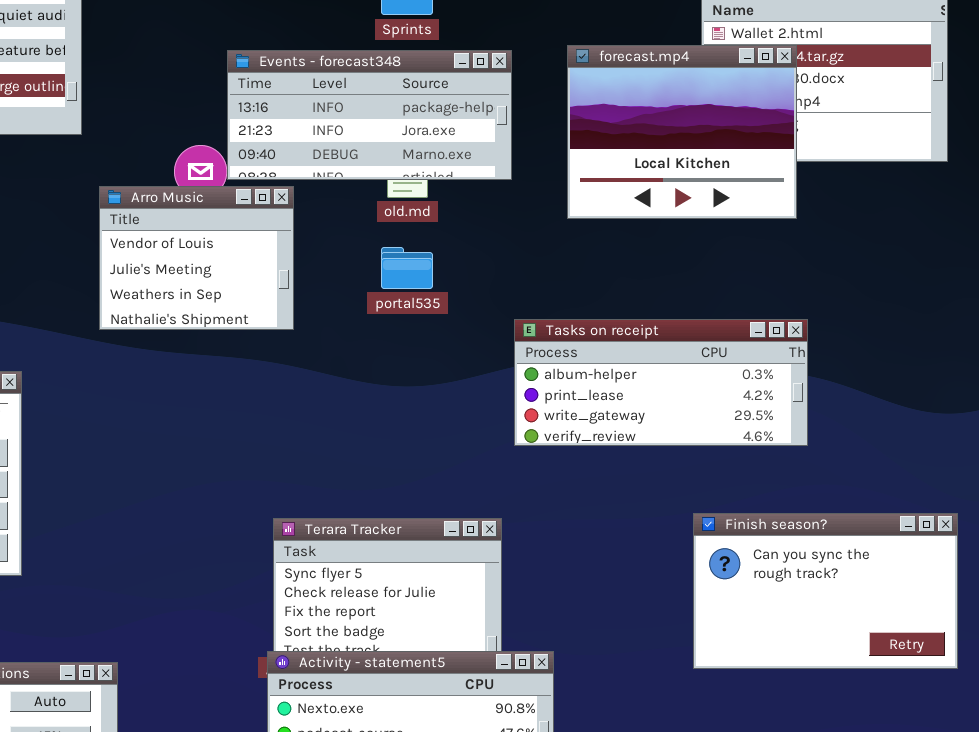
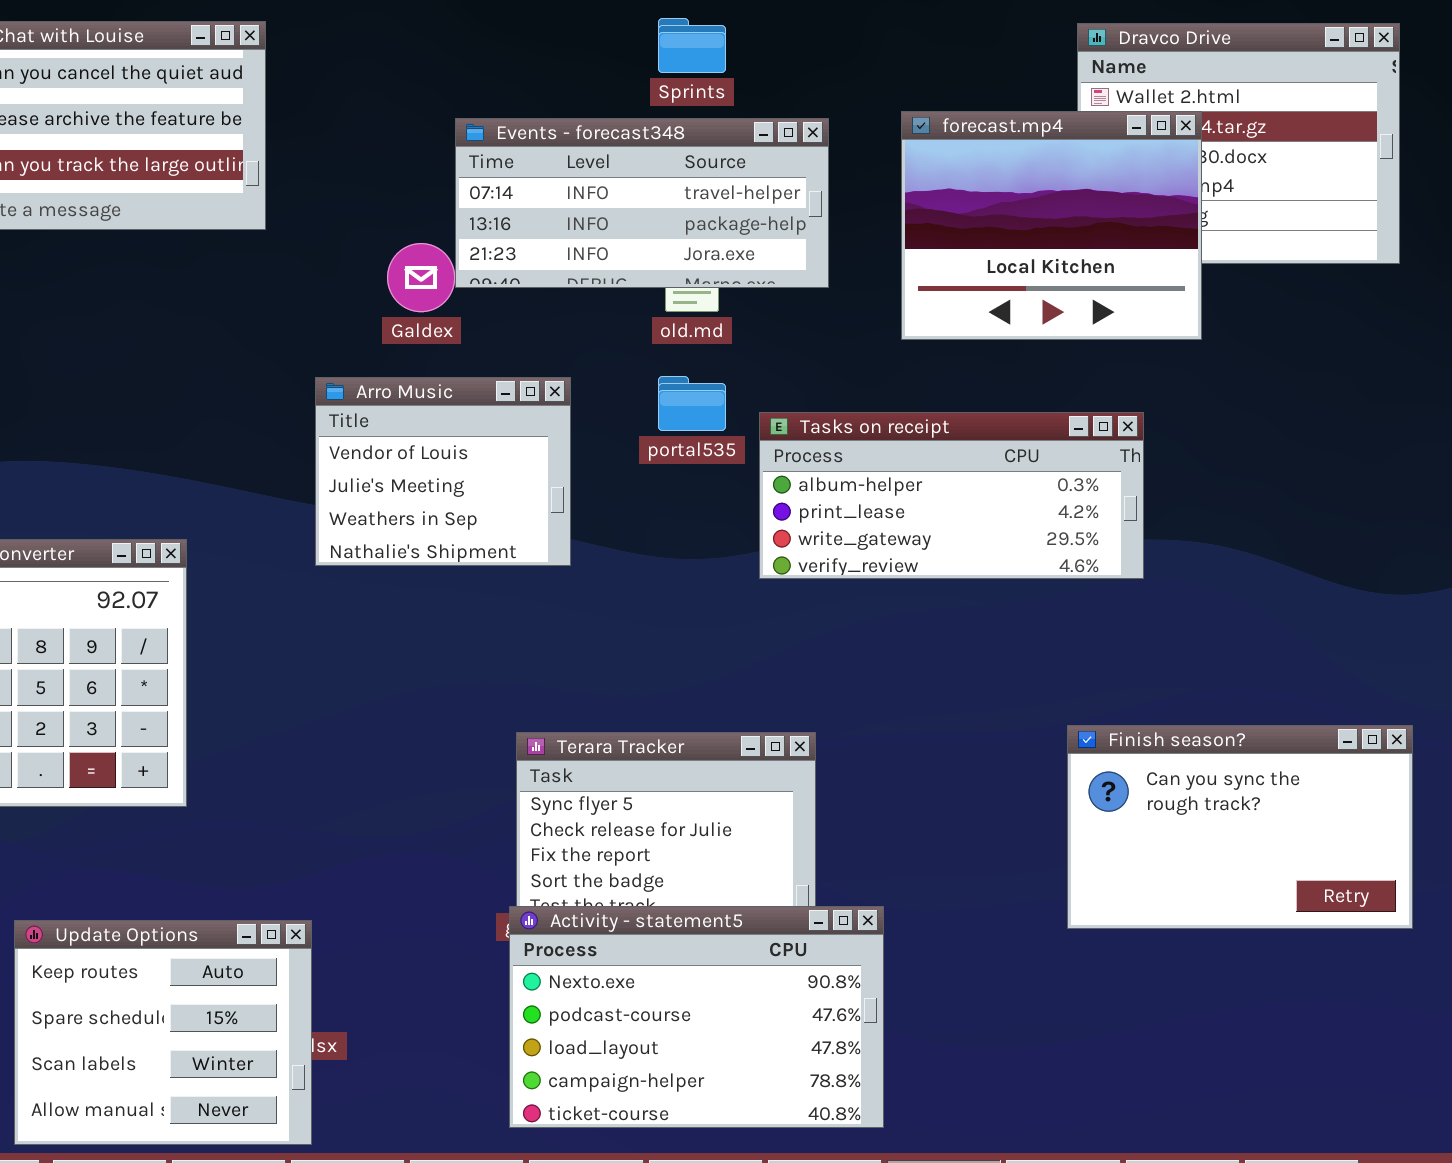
Events - forecast348: [227,50,512,180] -> [455,118,829,288], scrolled up 1 row
Arro Music: [99,186,294,330] -> [315,377,571,566], moved
Tasks on receipt: [514,319,808,446] -> [759,412,1144,579], moved

